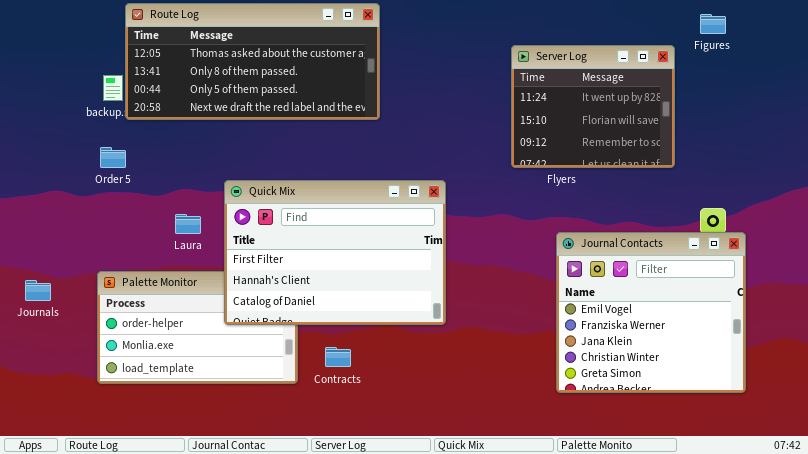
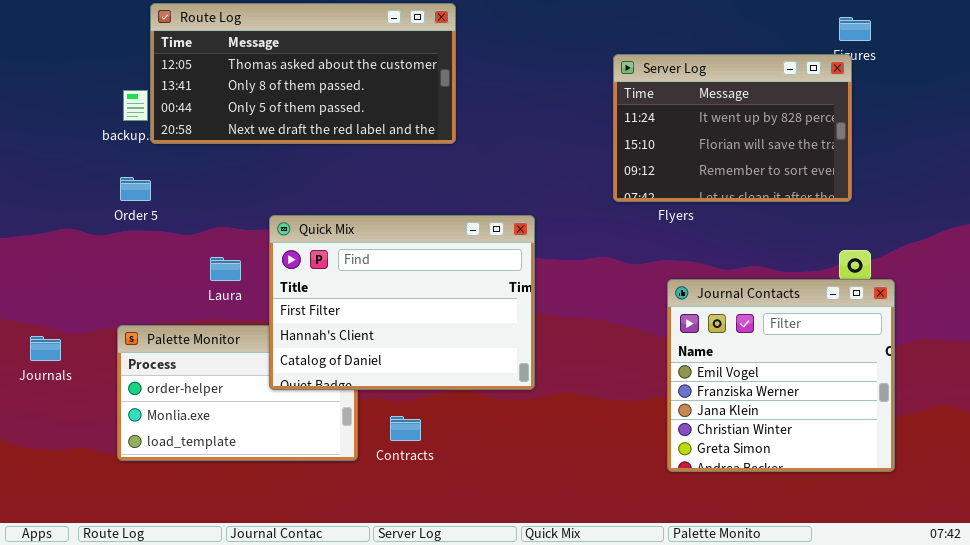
Server Log: [511,45,675,168] -> [613,54,852,202], resized

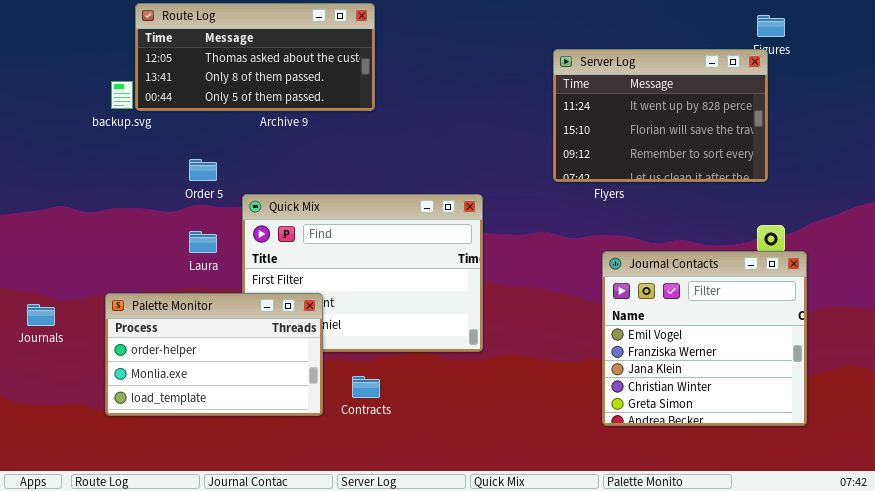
Route Log: [150,3,456,144] -> [135,3,375,111], resized
Order 5: [120,177,151,201] -> [189,159,217,181], moved
Palette Monitor: [117,325,358,461] -> [105,293,323,416], raised

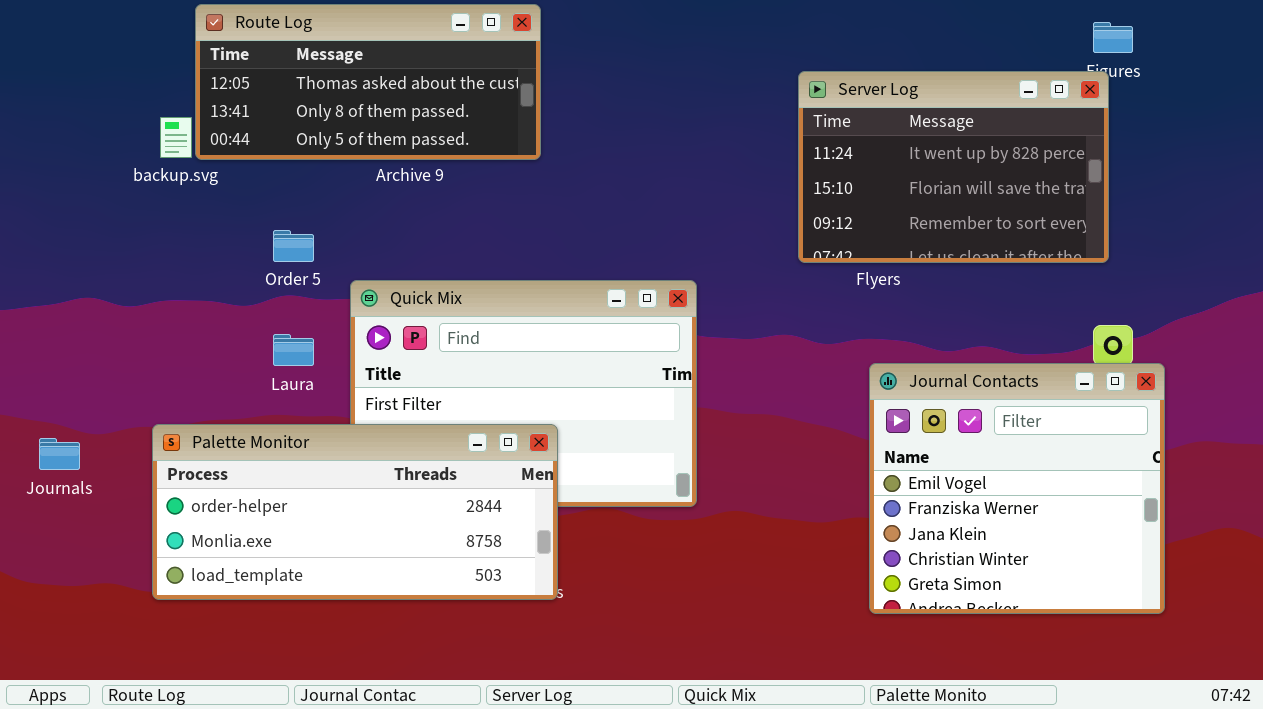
Palette Monitor: [105,293,323,416] -> [152,424,558,600], resized

